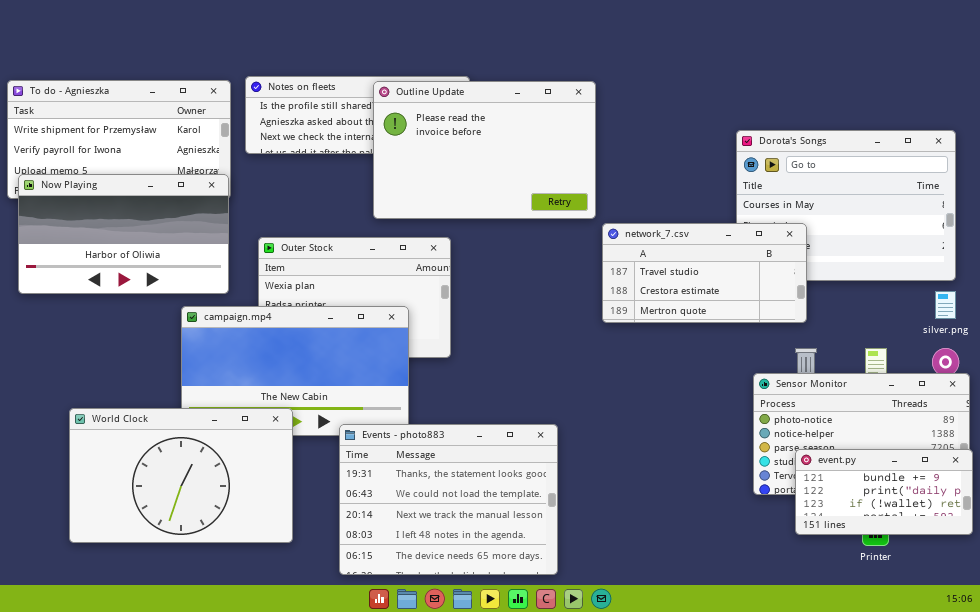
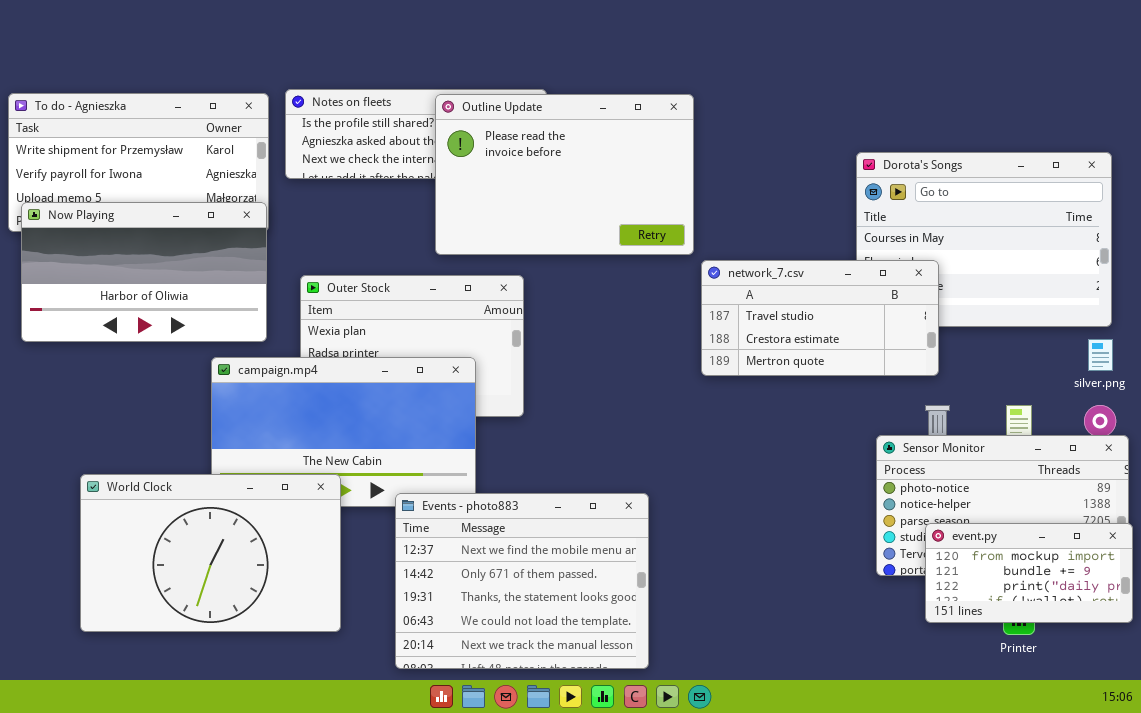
Events - photo883: [339,424,558,575] -> [395,493,649,669], scrolled up 2 rows
event.py: [795,449,973,535] -> [925,523,1133,623], scrolled up 1 row

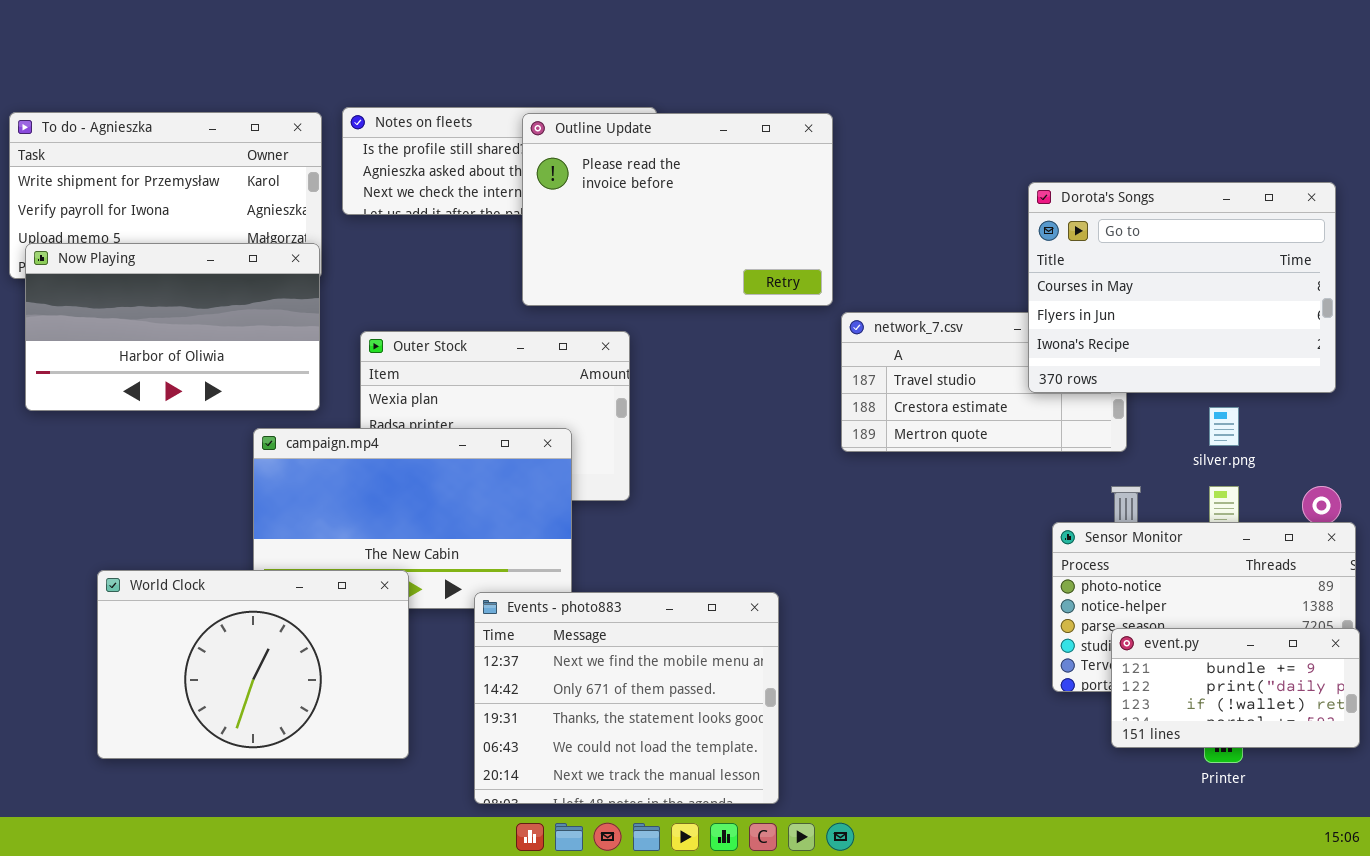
Dorota's Songs: [856,152,1112,327] -> [1028,182,1336,393], raised
silver.png: [1088,339,1113,371] -> [1209,407,1239,446], moved
event.py: [925,523,1133,623] -> [1111,628,1360,748], scrolled down 1 row

